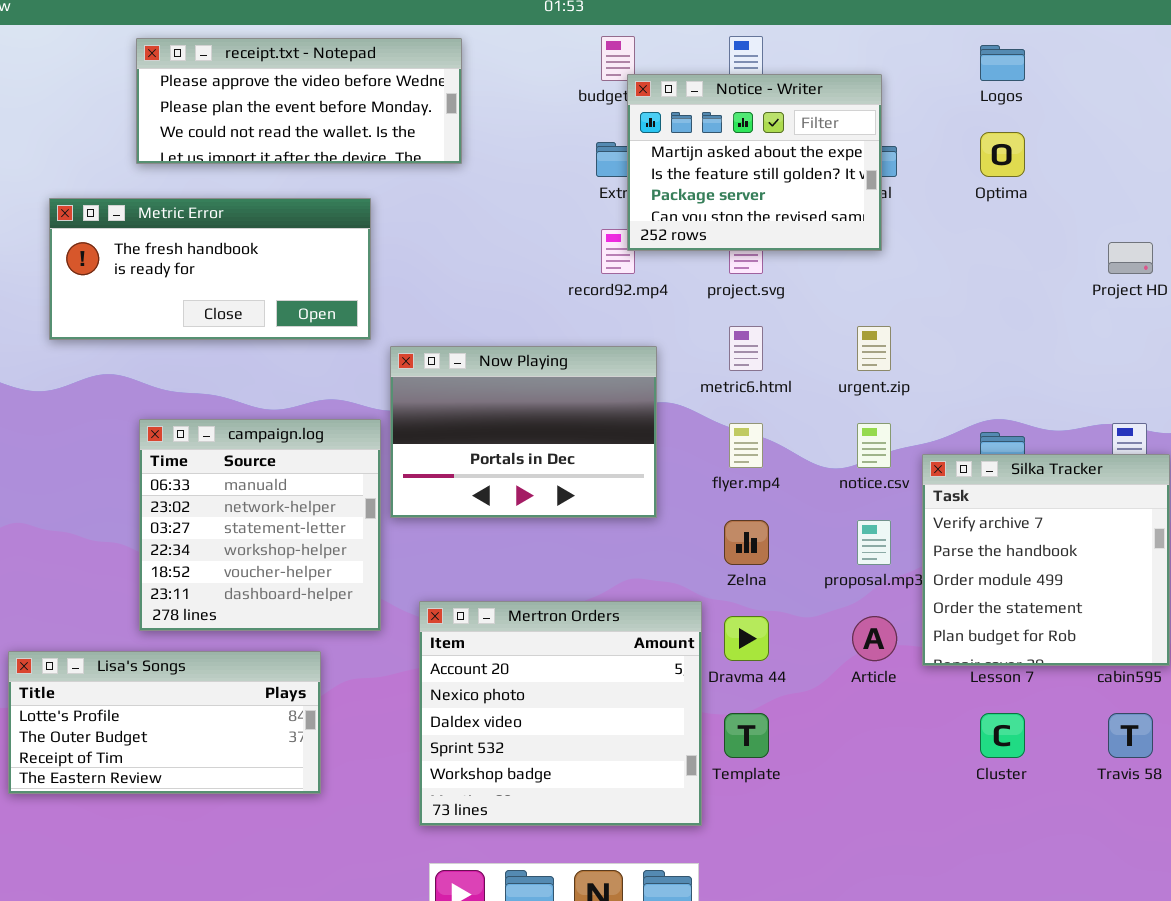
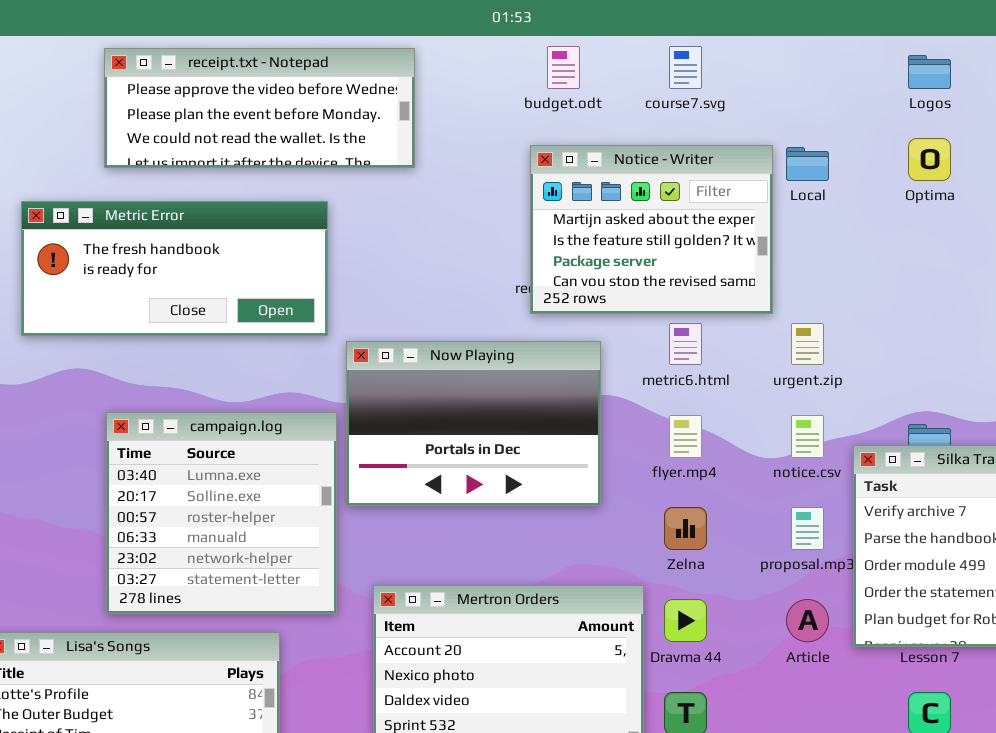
Notice - Writer: [627,74,882,251] -> [530,145,773,314], moved
campaign.log: [139,419,381,631] -> [106,412,337,614], scrolled up 3 rows

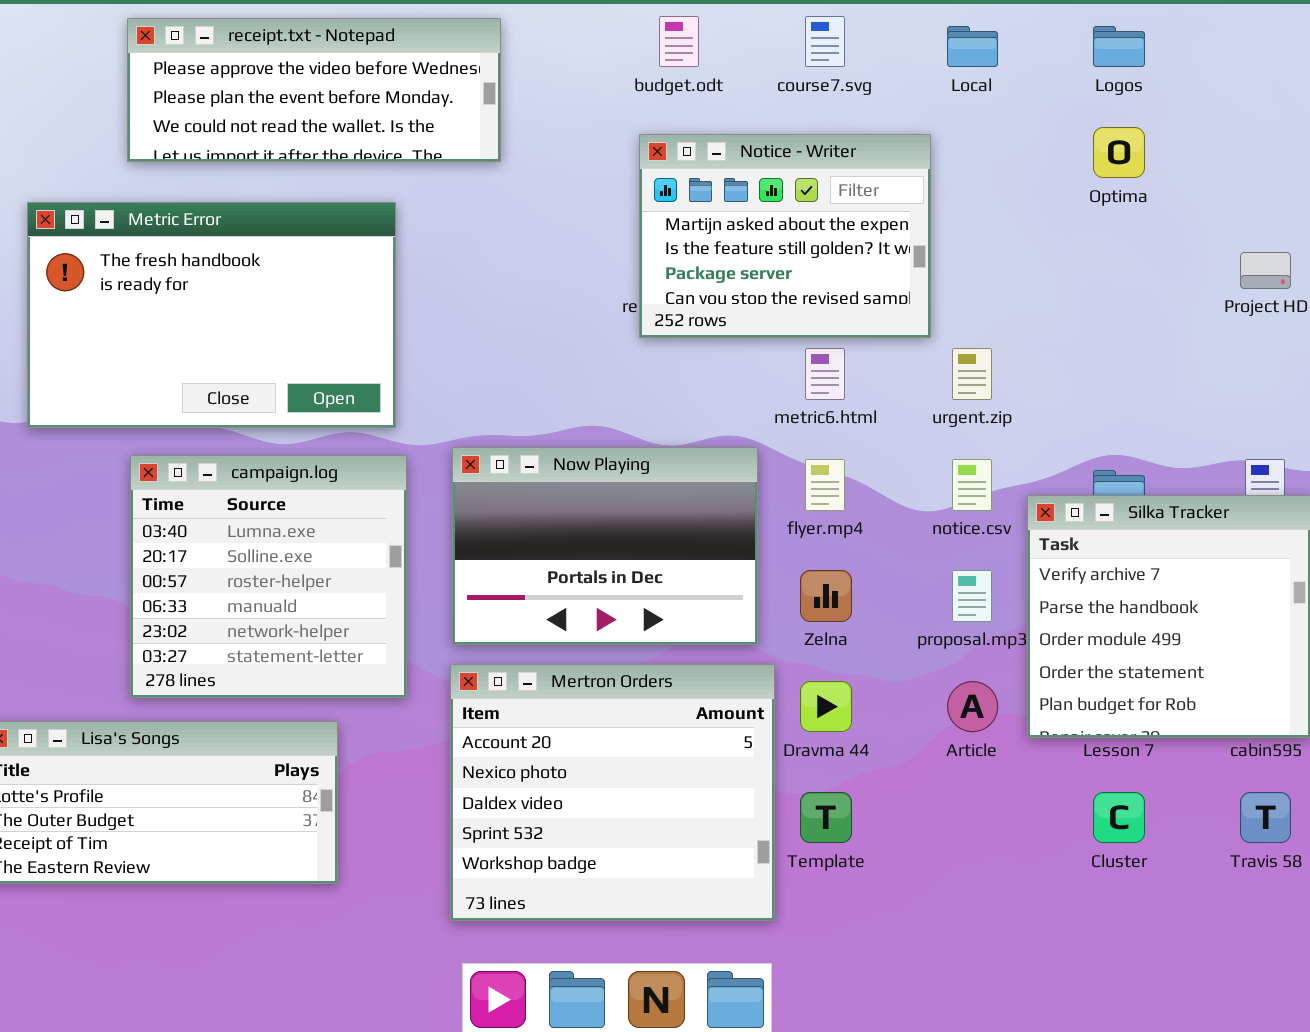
Local: [786,147,829,181] -> [947,26,998,67], moved
Metric Error: [21,201,328,336] -> [27,202,396,428], resized
Now Playing: [346,341,601,506] -> [452,447,758,645], moved

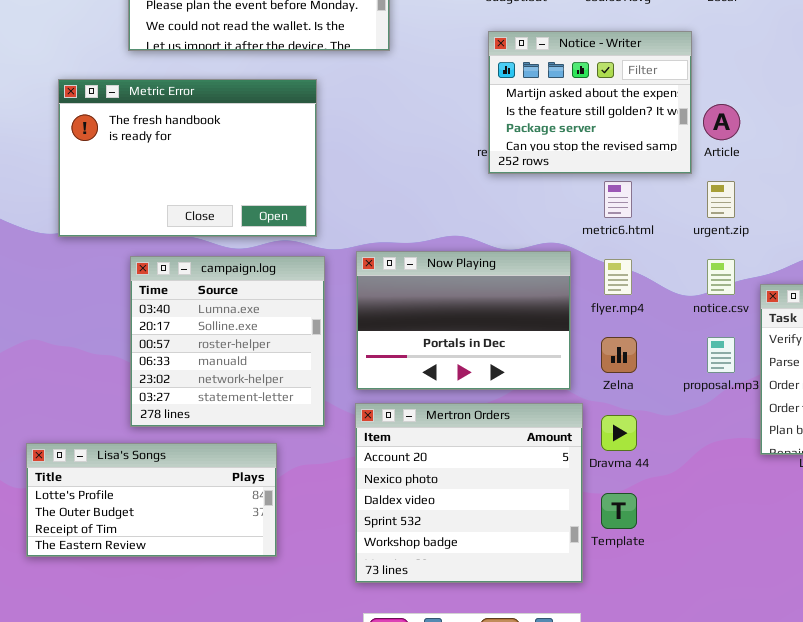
Article: [947,681,998,732] -> [703,104,740,140], moved

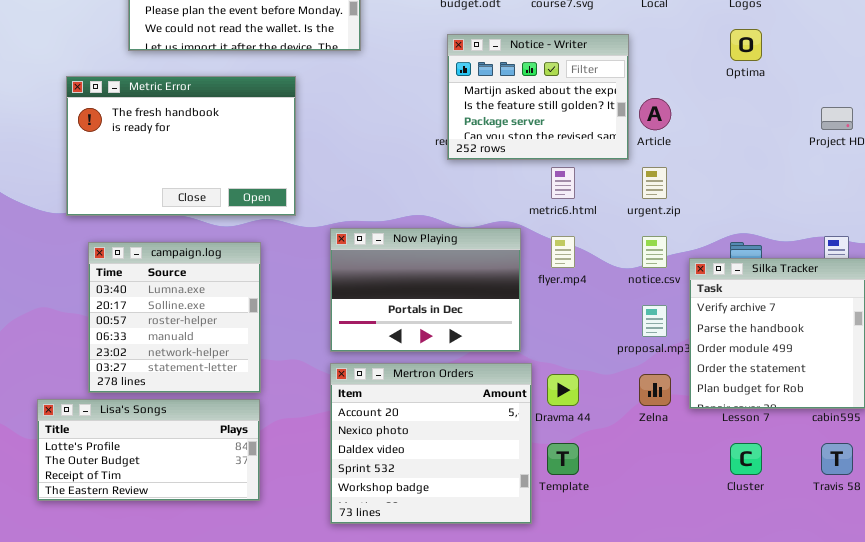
campaign.log: [130,256,325,427] -> [88,242,261,393], moved
Zelna: [601,337,637,373] -> [639,374,671,406], moved

